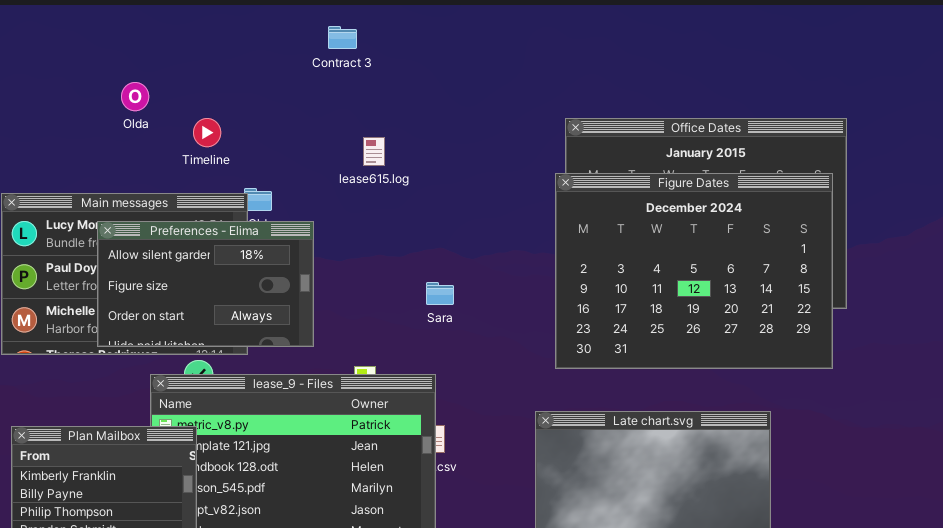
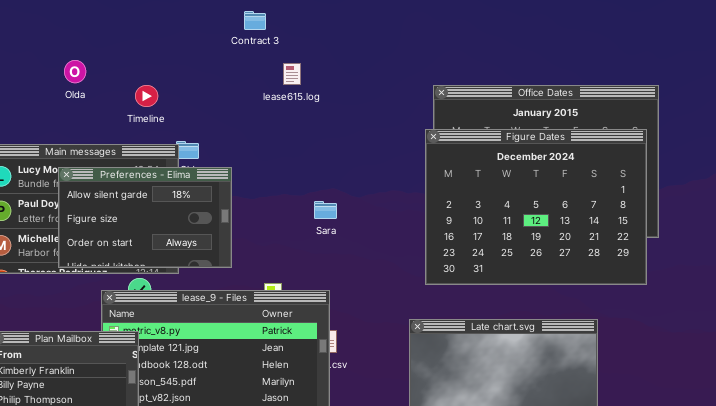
Olda: [121,82,149,111] -> [64,60,86,83], moved
lease615.log: [363,137,385,166] -> [283,63,301,85], moved
Sara: [426,282,454,305] -> [314,201,337,219], moved

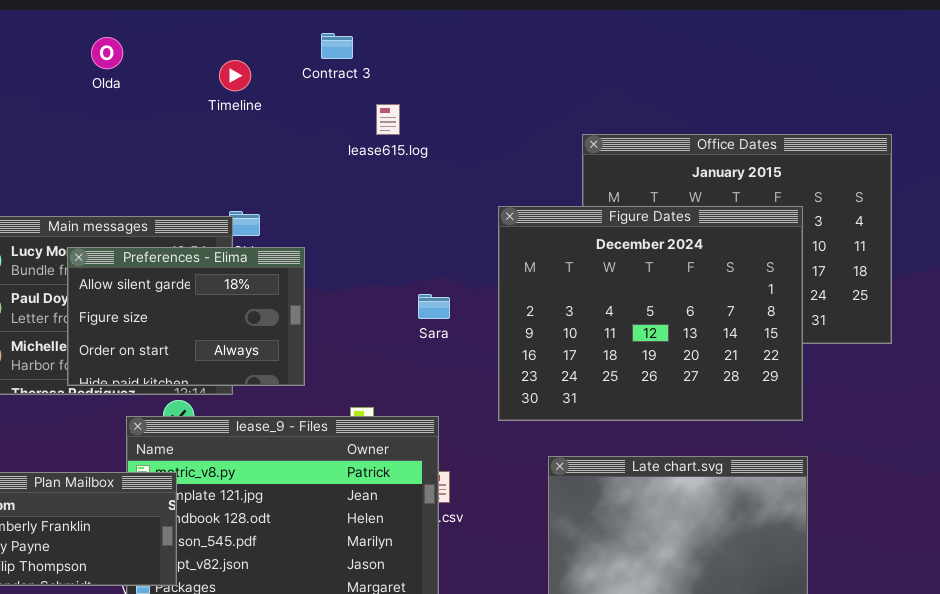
Olda: [64,60,86,83] -> [91,37,123,69], moved
Timeline: [135,85,158,107] -> [219,60,251,91], moved
Figure Dates: [425,129,647,285] -> [498,206,803,421], moved

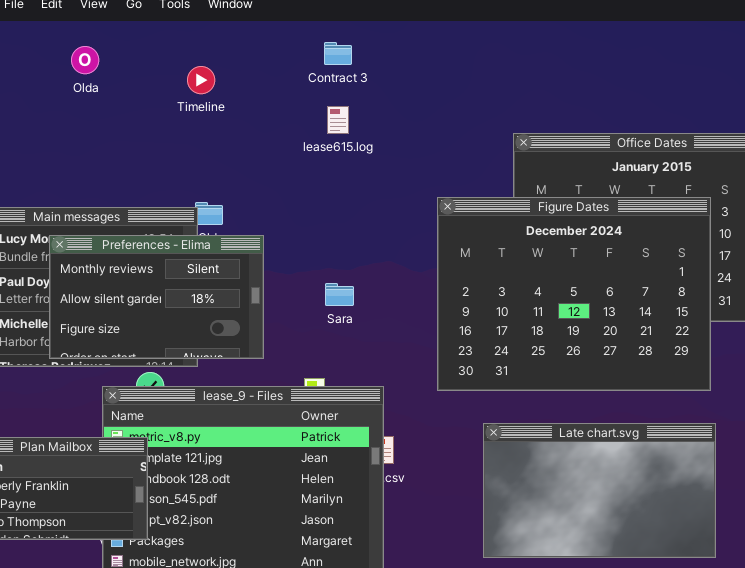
Contract 3: [321,33,353,59] -> [324,42,352,65], moved
Preferences - Elima: [67,247,305,386] -> [49,235,264,359], scrolled up 1 row
Sara: [418,294,450,319] -> [325,283,354,306], moved

